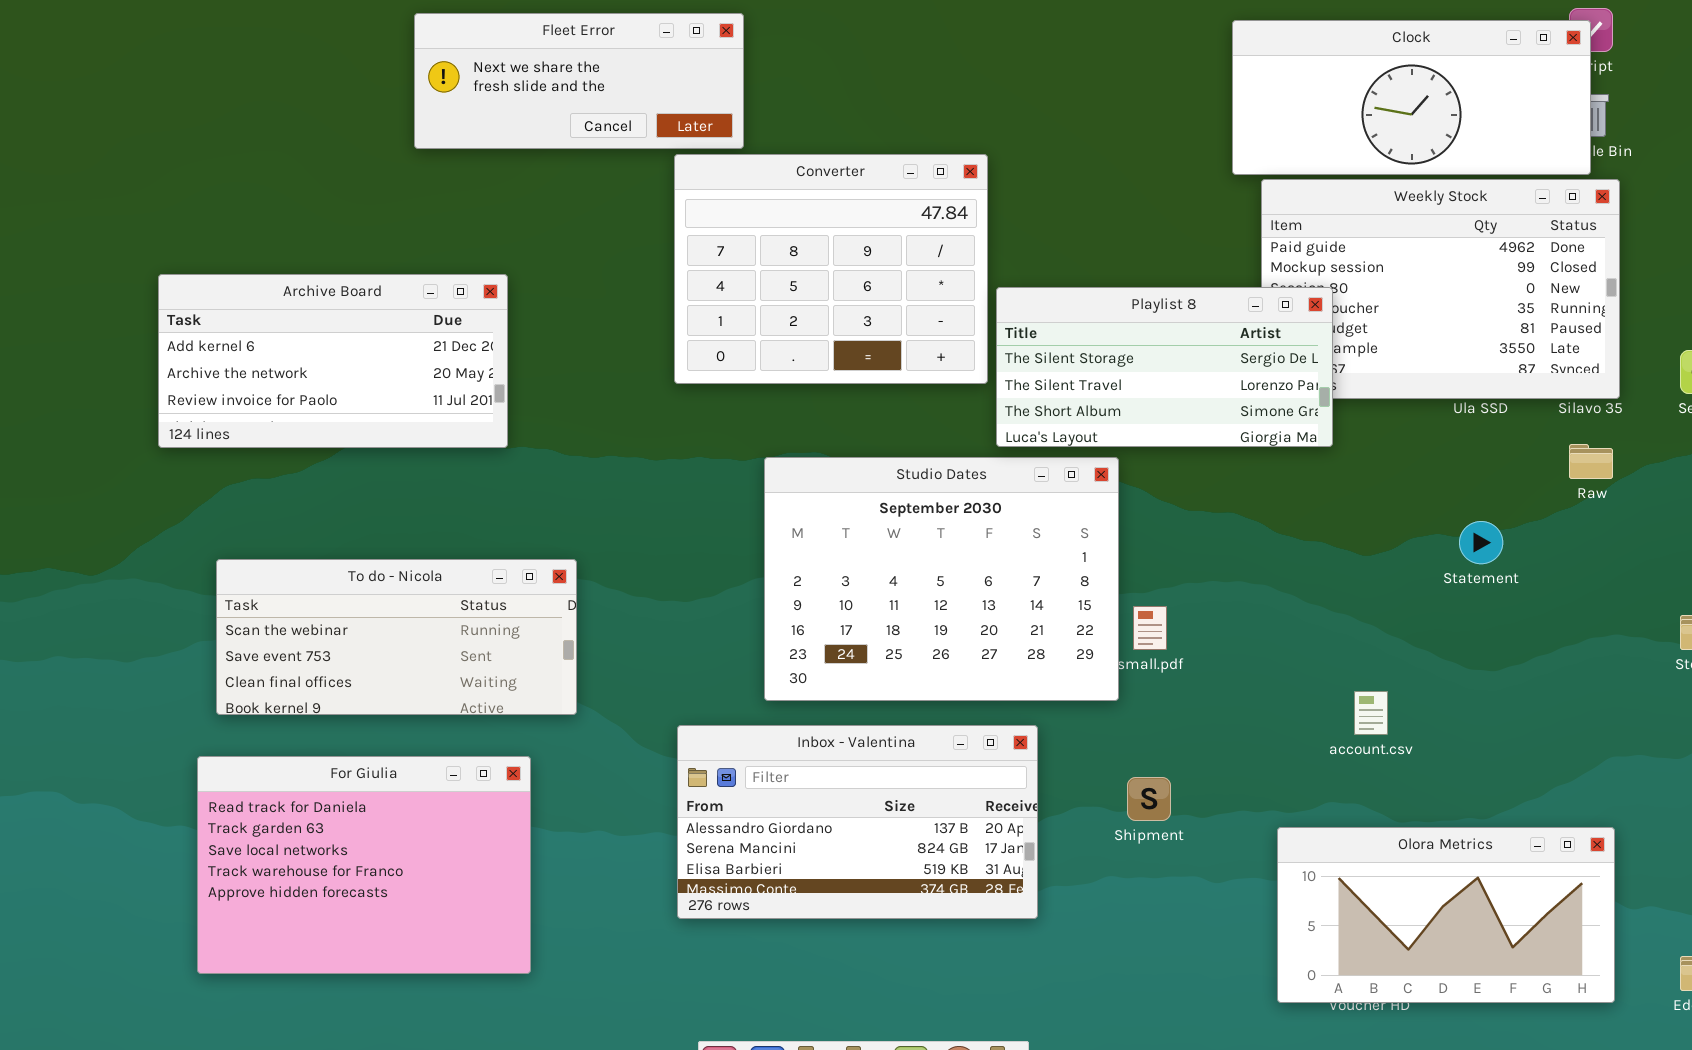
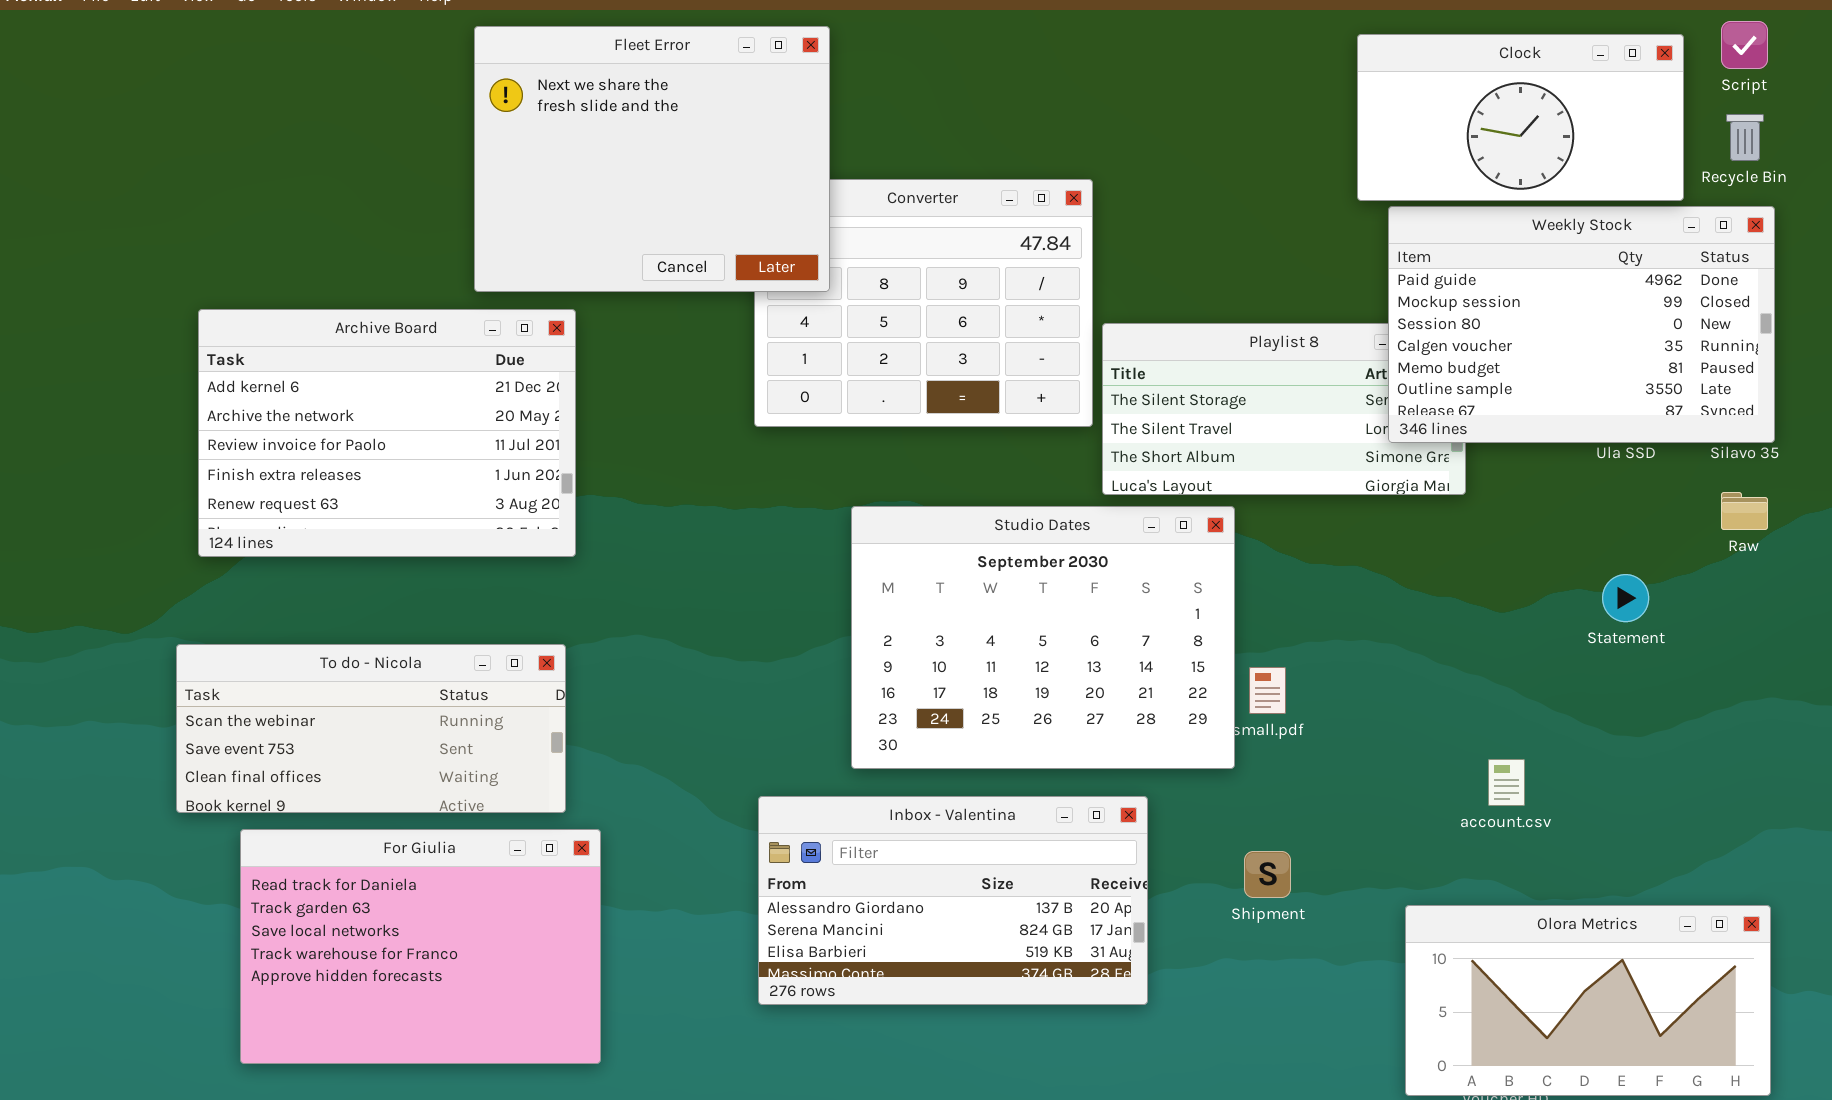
Fleet Error: [414,13,744,149] -> [474,26,830,292], resized
Clock: [1232,20,1591,175] -> [1357,34,1684,201], resized
Weekly Stock: [1261,179,1620,399] -> [1388,206,1775,443], raised
Archive Board: [158,274,508,448] -> [198,309,576,557], resized
To do - Nicola: [216,559,577,715] -> [176,644,566,813], moved

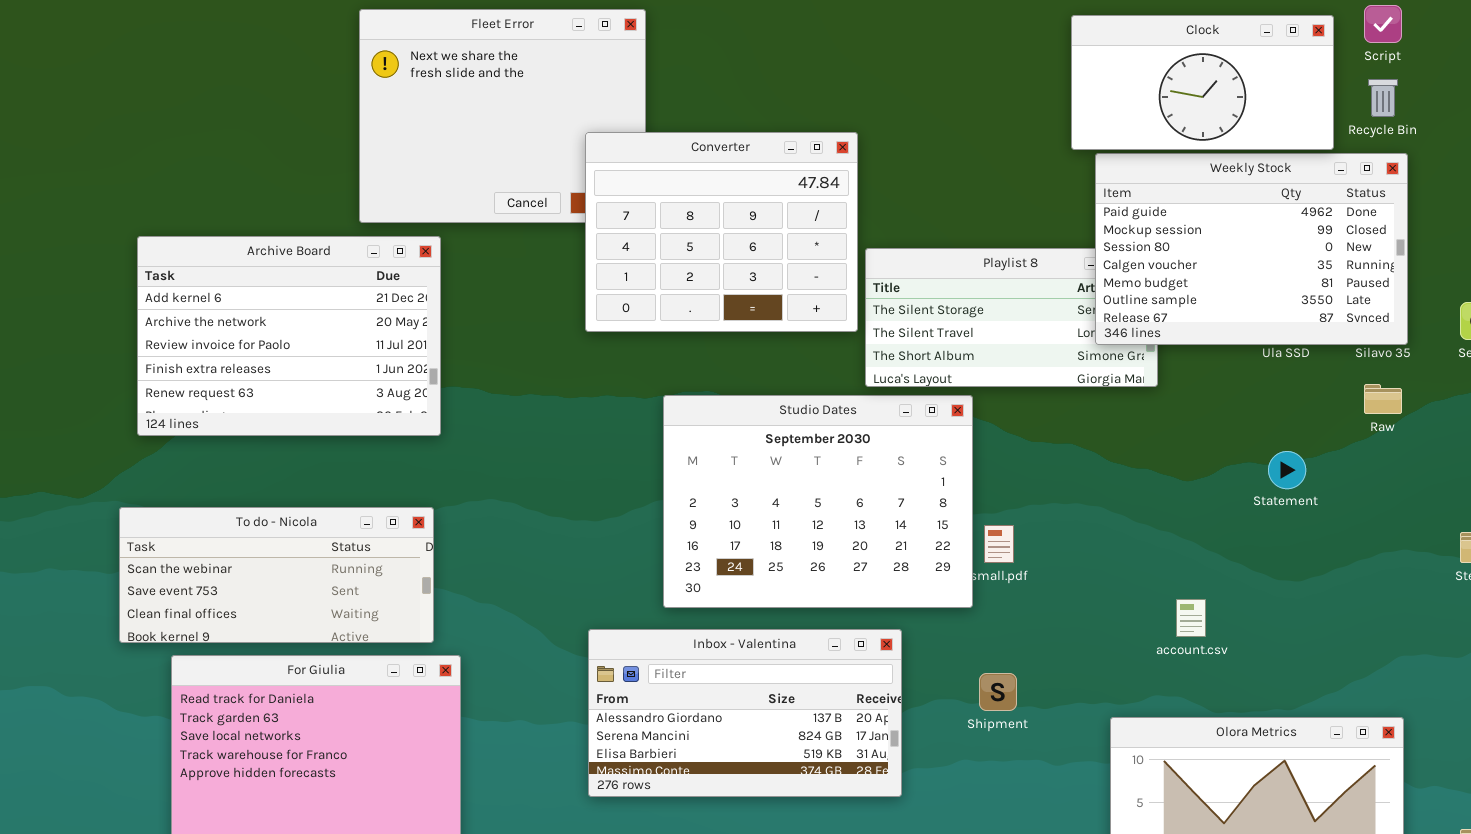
Converter: [754,179,1093,427] -> [585,132,858,332], raised

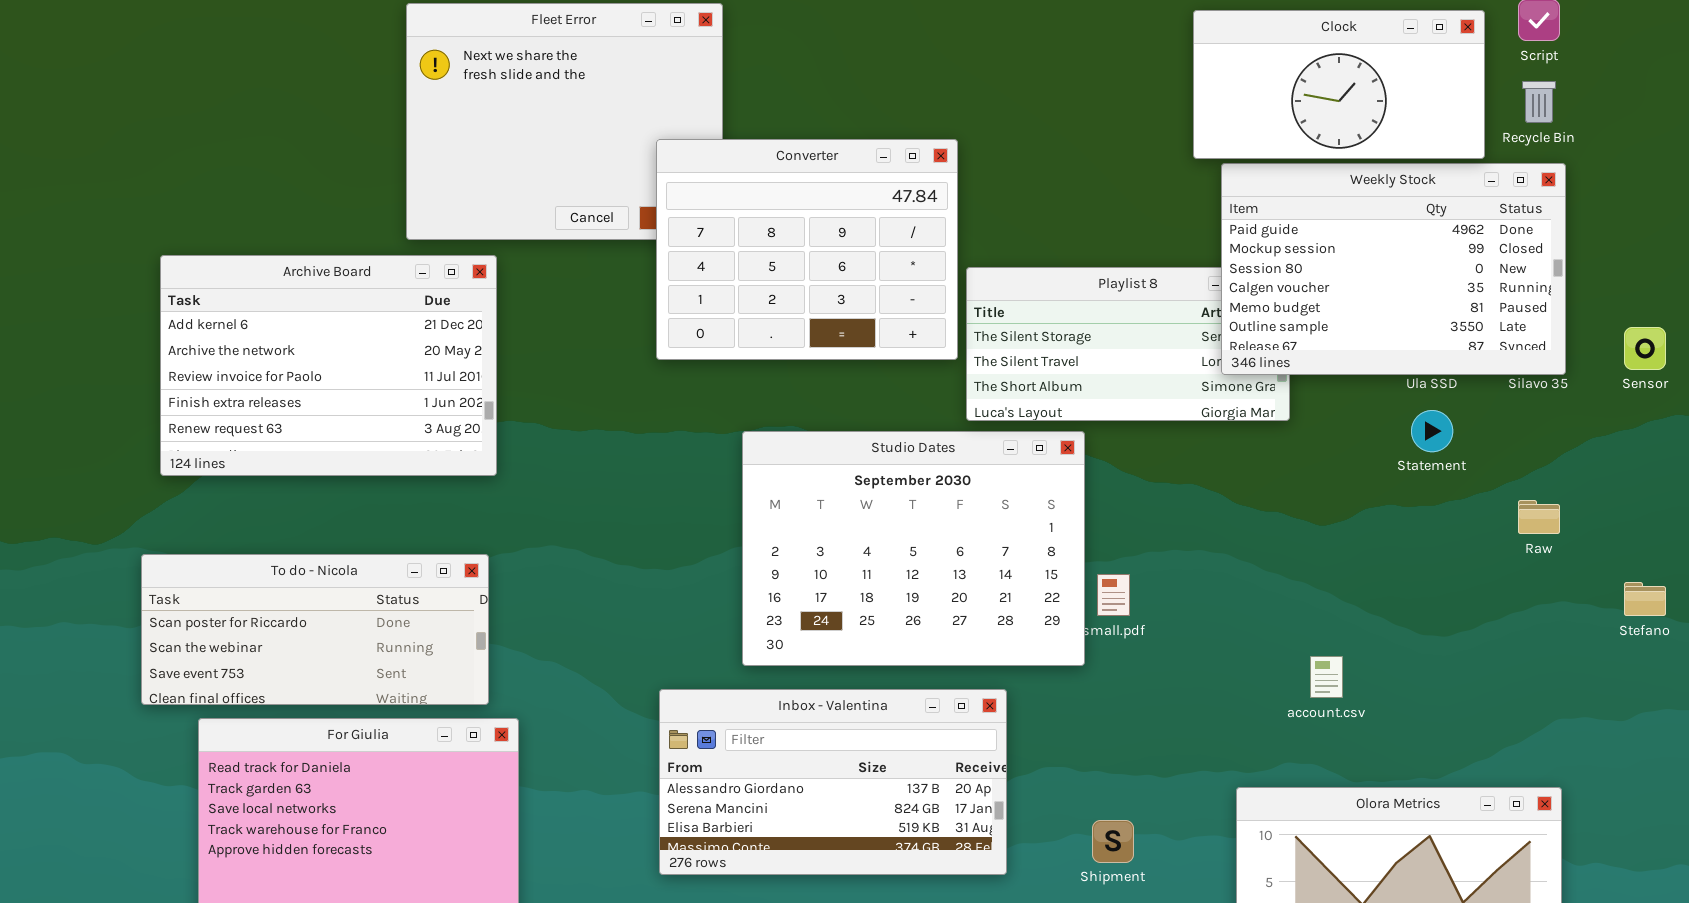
Raw: [1364,384,1402,414] -> [1518,500,1560,534], moved
Statement: [1268,451,1306,489] -> [1411,410,1453,452], moved
To do - Nicola: [119,507,434,643] -> [141,554,489,705], scrolled up 1 row
Shipment: [979,673,1017,711] -> [1092,820,1134,863], moved

